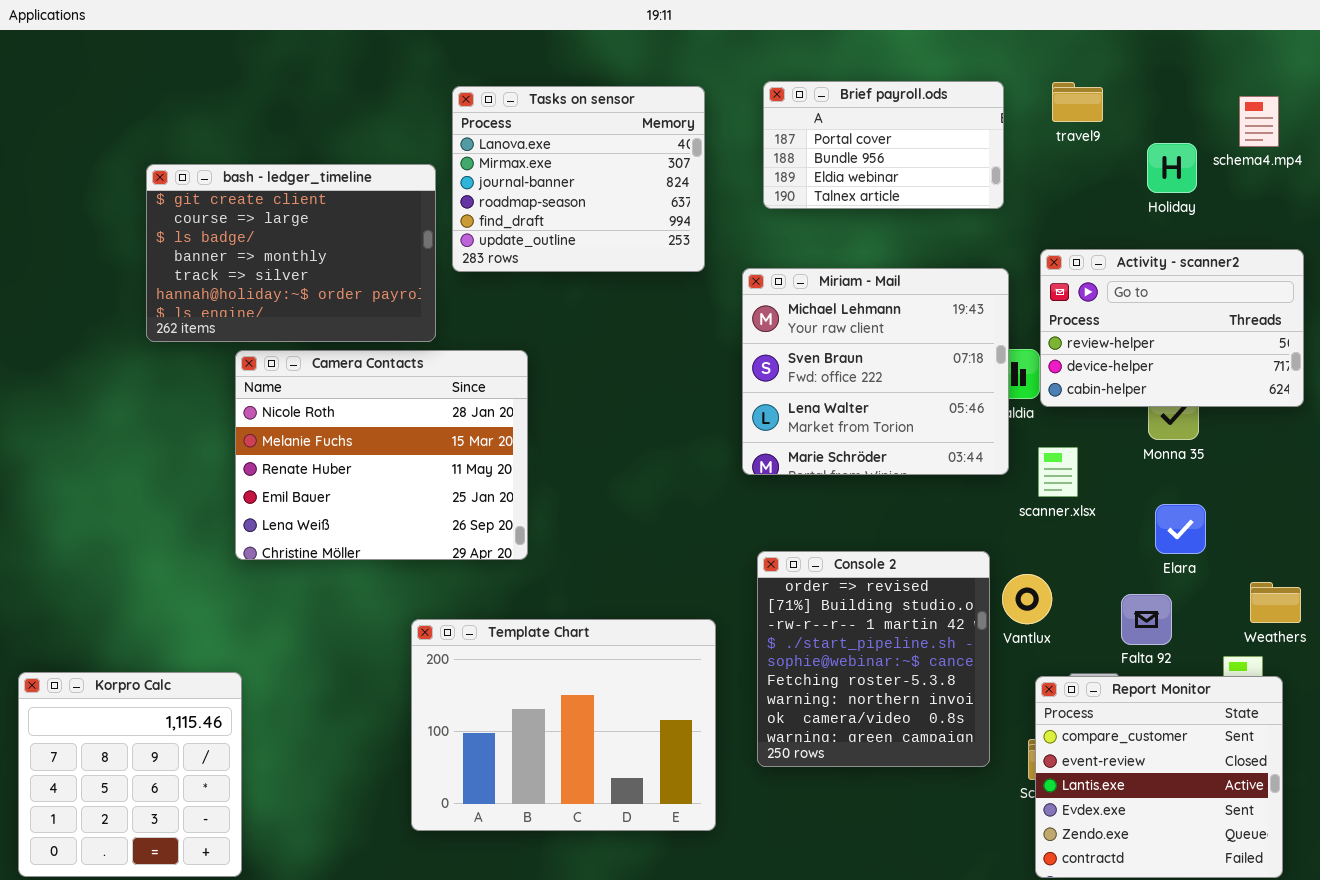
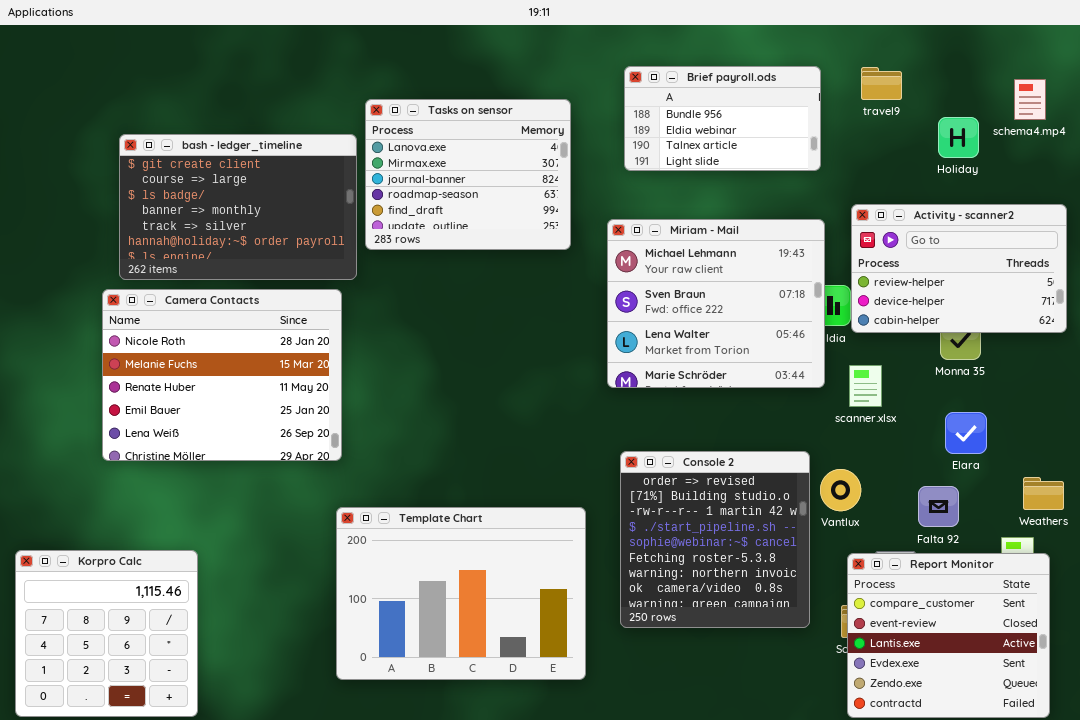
Brief payroll.ods: [763,81,1004,209] -> [624,66,821,171], scrolled down 1 row
Tasks on sensor: [452,86,705,272] -> [365,99,571,250], moved
Camera Contacts: [235,350,528,560] -> [102,289,342,461], moved

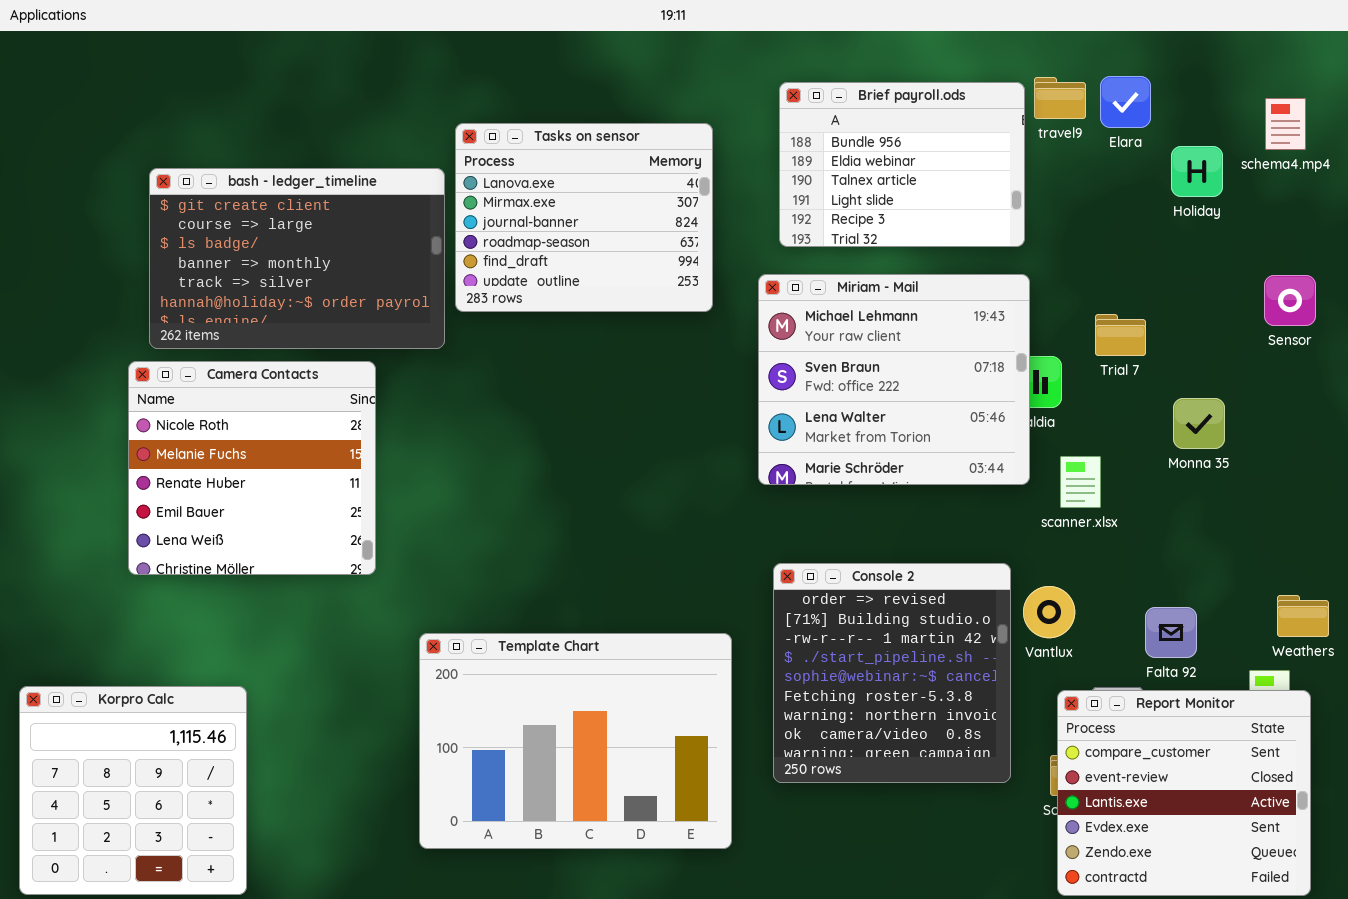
Brief payroll.ods: [624,66,821,171] -> [779,82,1025,247], resized
travel9: [861,67,902,100] -> [1034,77,1086,119], moved
Activity - scanner2: [851,204,1067,333] -> none, closed
Camera Contacts: [102,289,342,461] -> [128,361,376,575], resized
Elara: [945,412,987,454] -> [1100,76,1151,128], moved

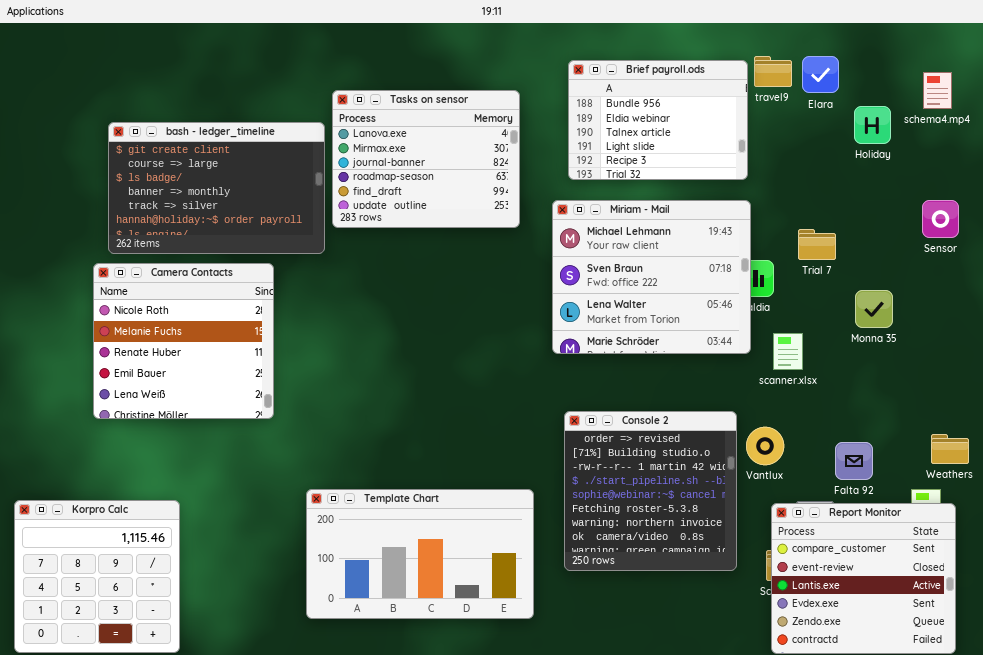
Template Chart: [419,633,732,849] -> [306,489,534,619], resized

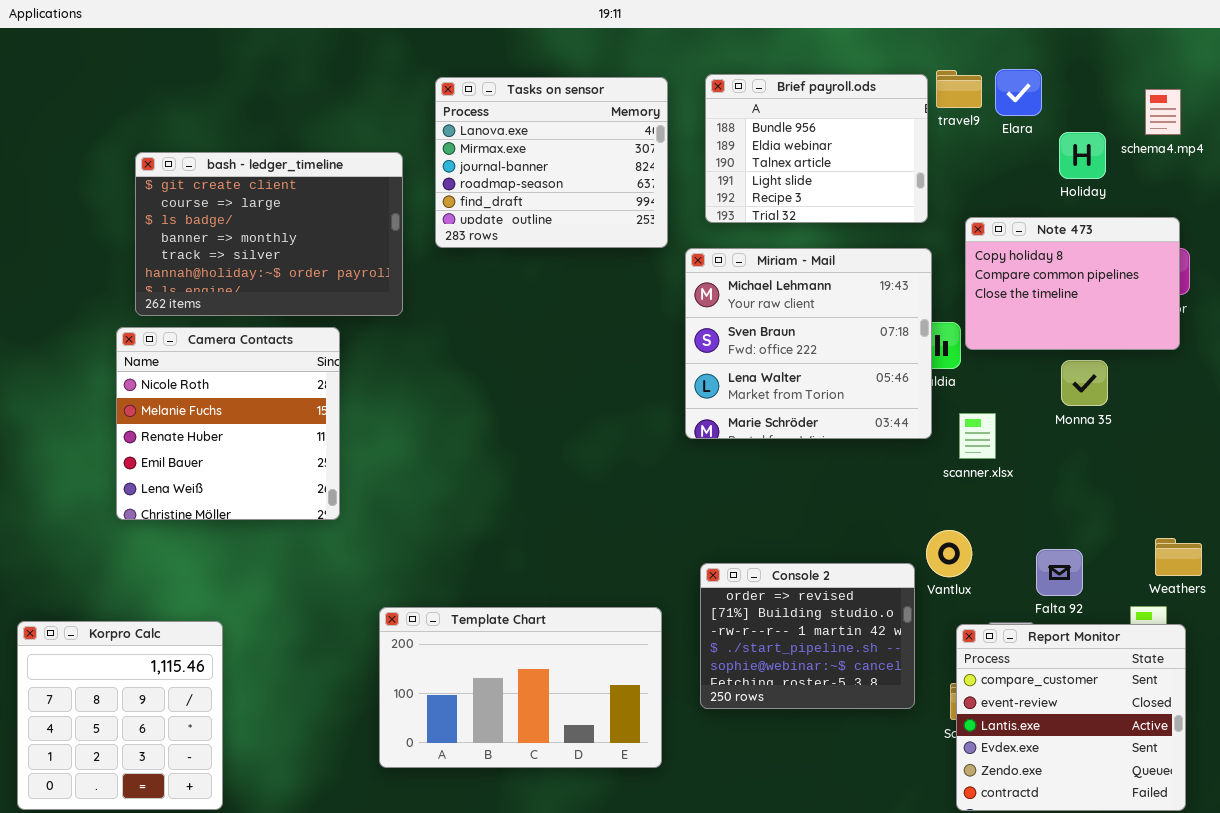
Tasks on sensor: [332,90,520,228] -> [435,77,668,248], moved
Note 473: none -> [965,217,1180,350], opened
Console 2: [564,411,737,571] -> [700,563,915,709], resized

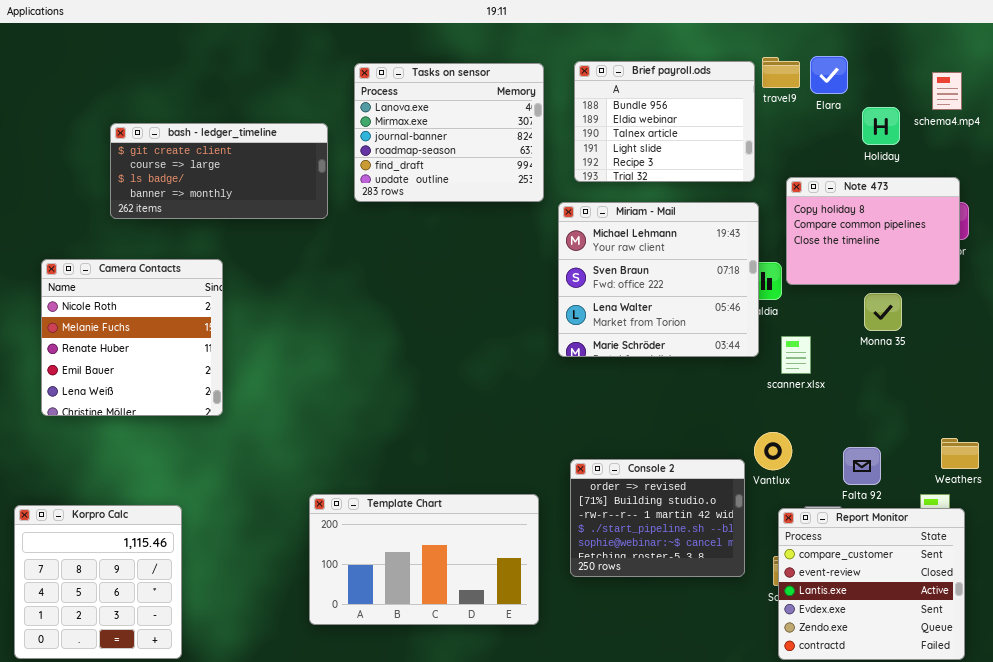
bash - ledger_timeline: [135,152,403,316] -> [110,123,328,219], resized
Camera Contacts: [116,327,340,520] -> [41,259,223,416], moved

